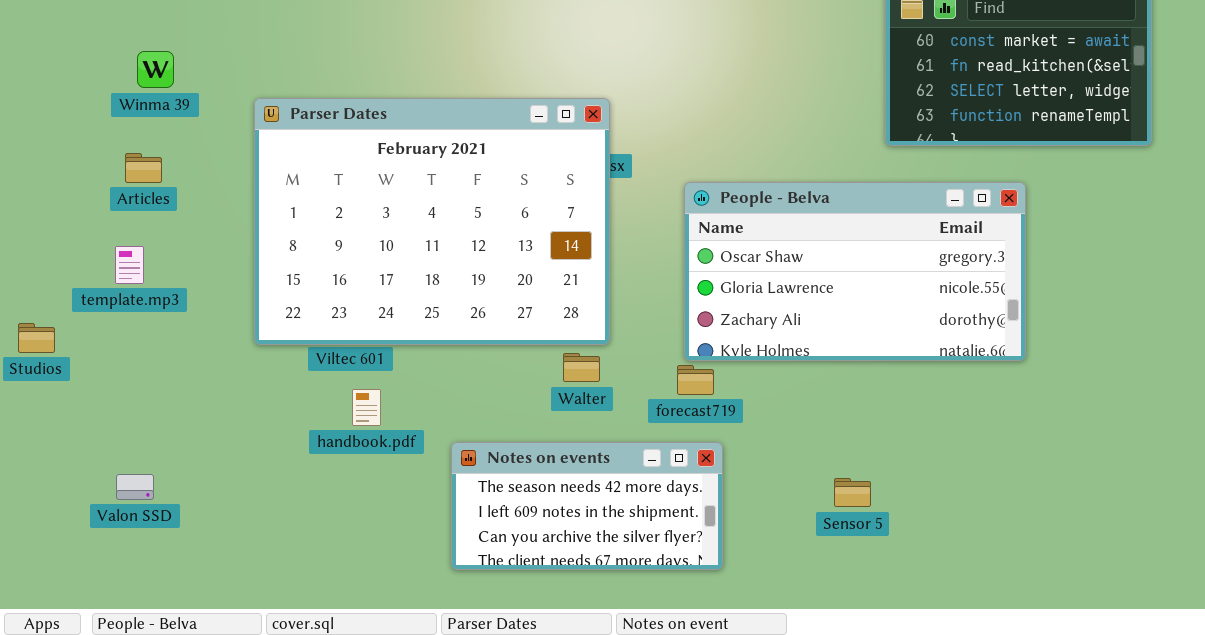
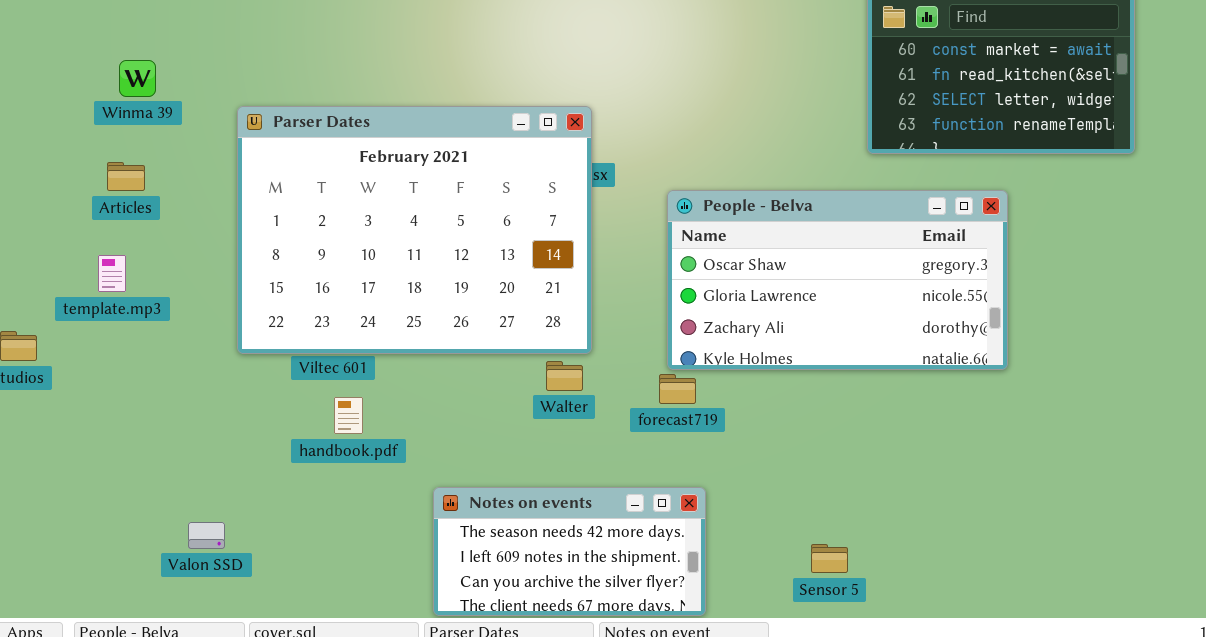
Notes on events: [451,442,723,570] -> [433,487,706,616], moved
Valon SSD: [116,474,154,500] -> [188,522,225,549], moved
Sensor 5: [834,478,871,507] -> [811,544,848,573], moved

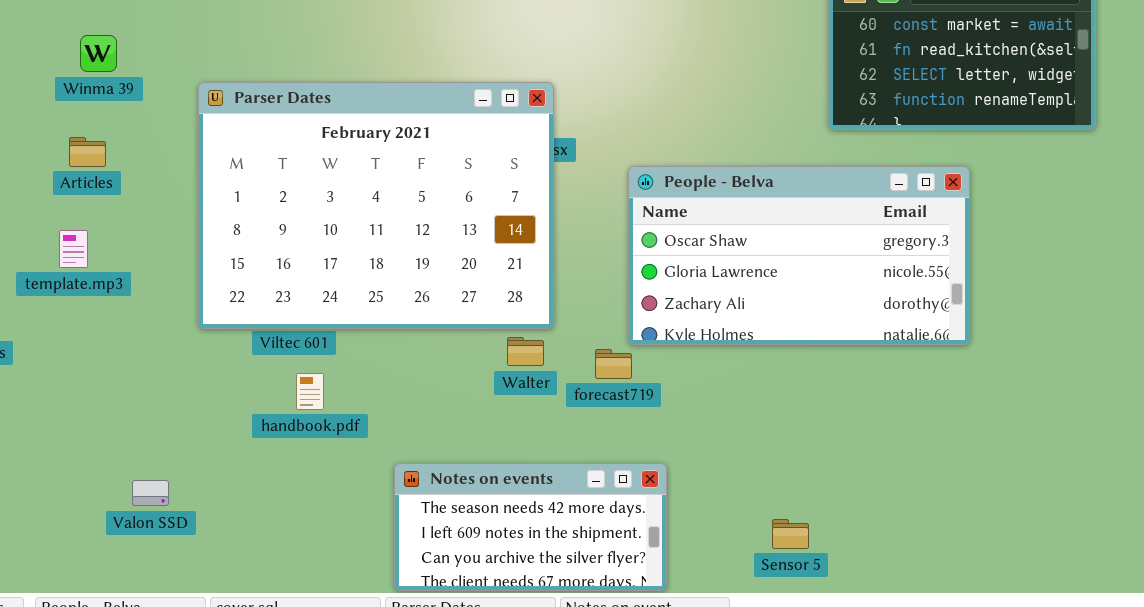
forecast719: [659,374,696,404] -> [595,349,632,379], moved
Valon SSD: [188,522,225,549] -> [132,480,169,506], moved

